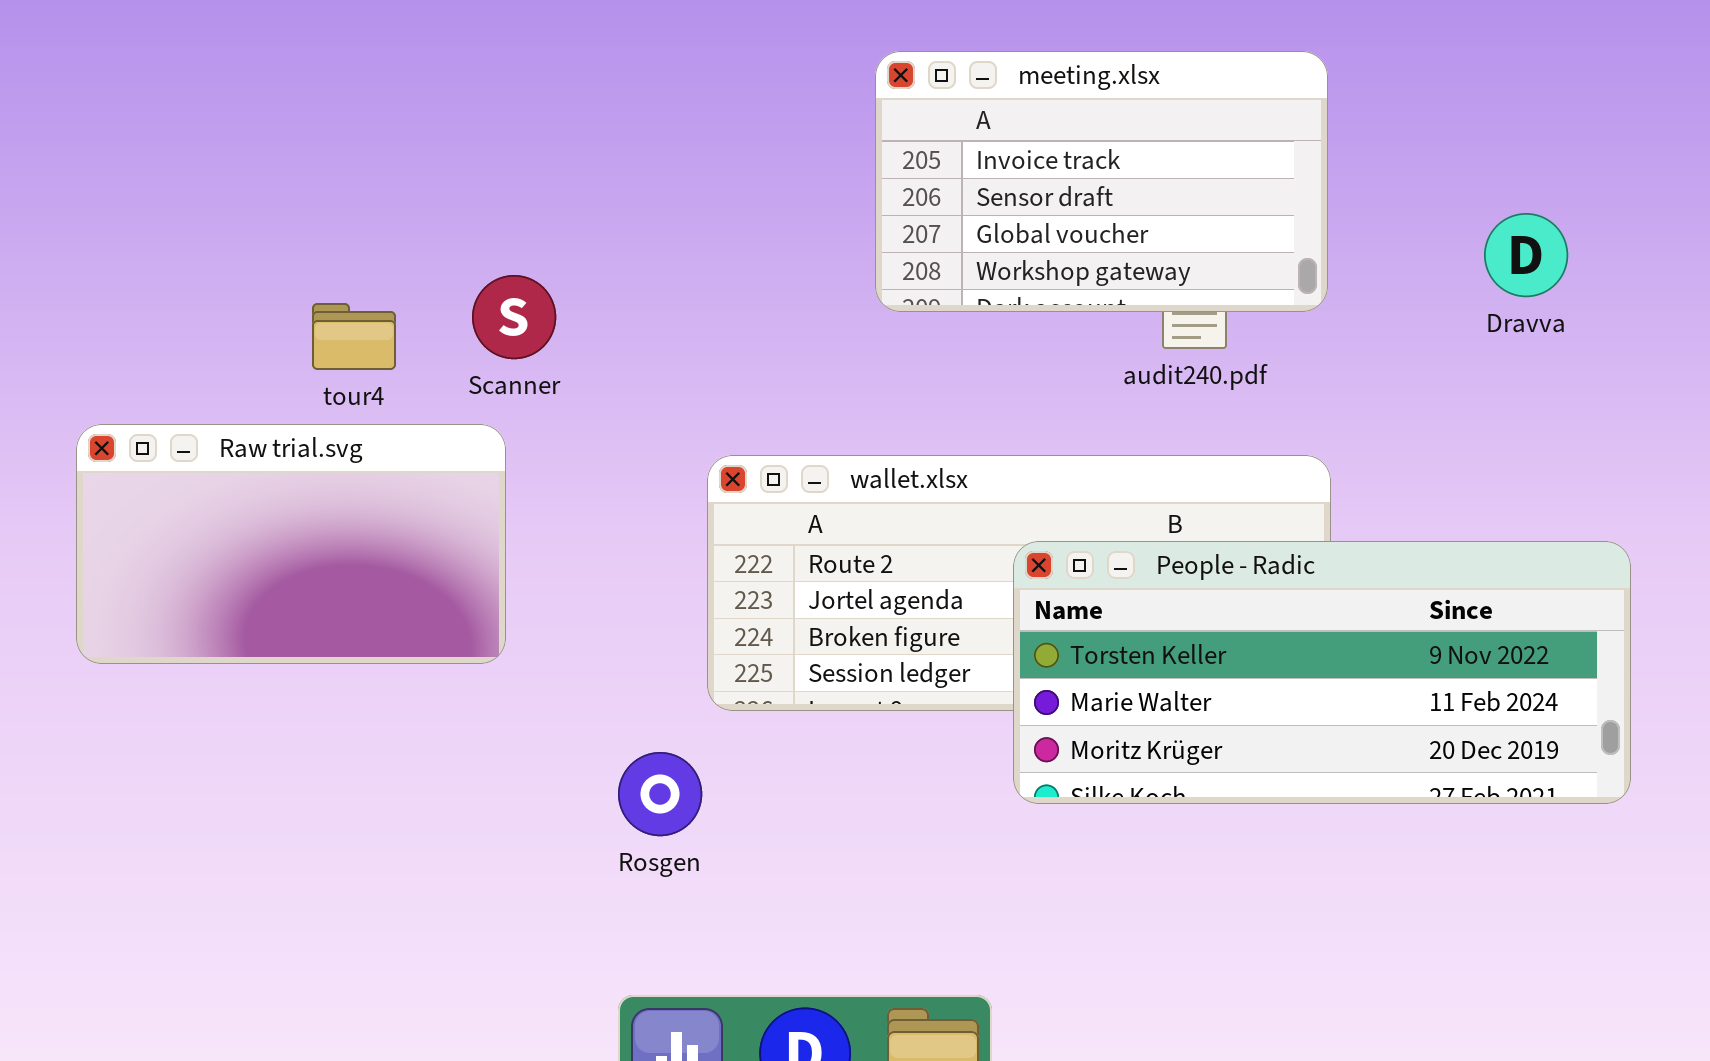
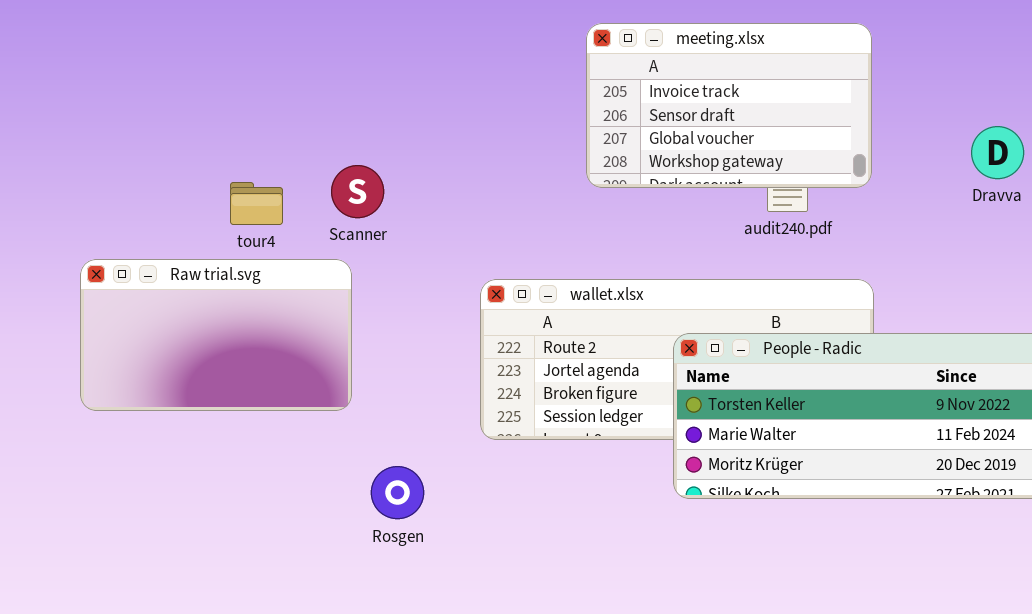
Rosgen: [618,752,702,836] -> [371,466,424,519], moved

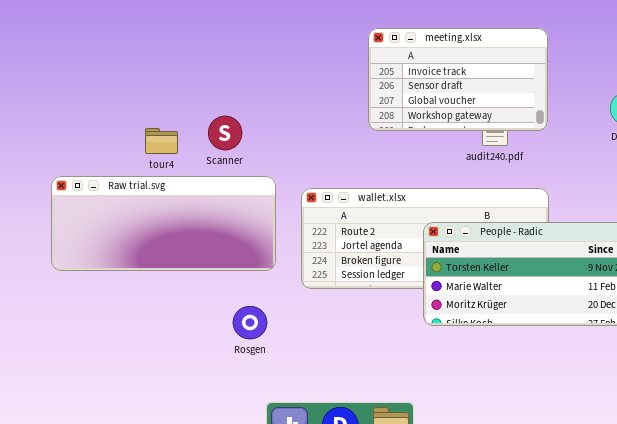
Raw trial.svg: [80,259,352,411] -> [51,176,276,271], resized

